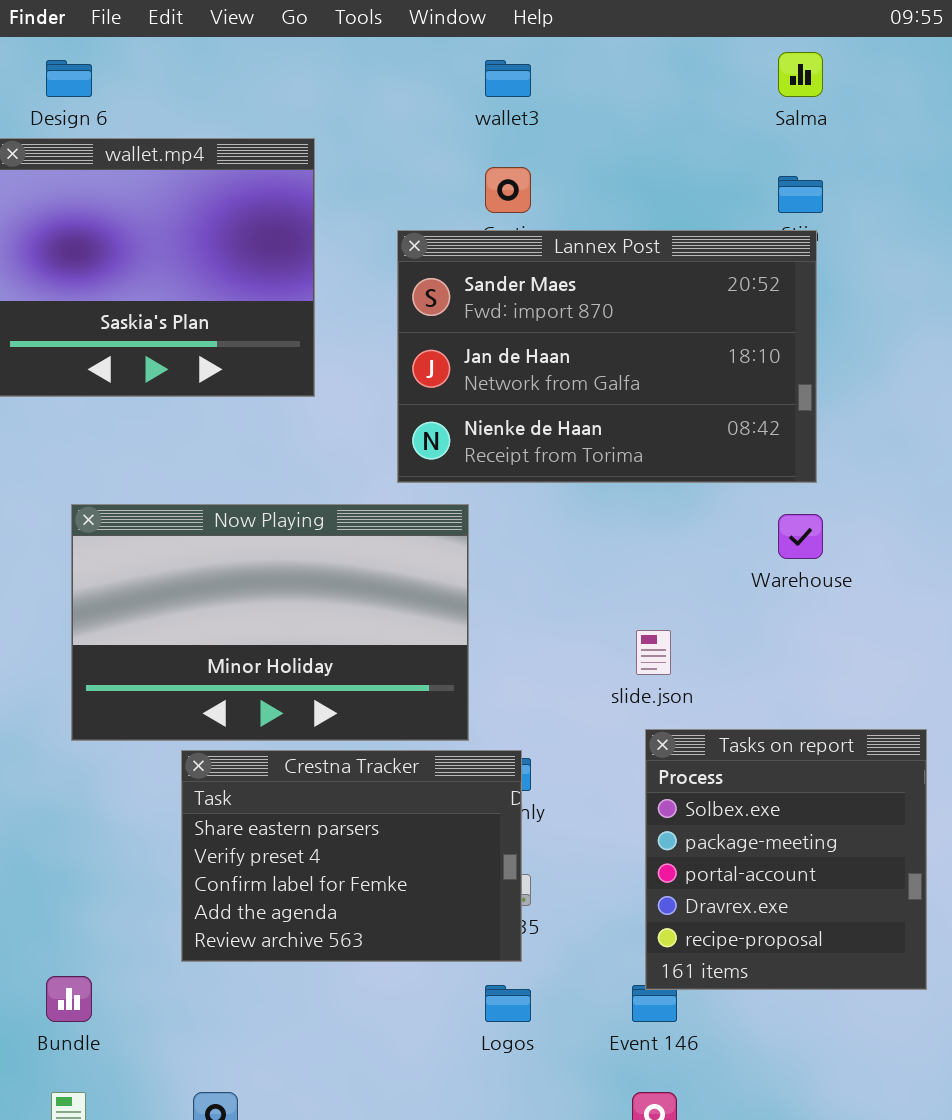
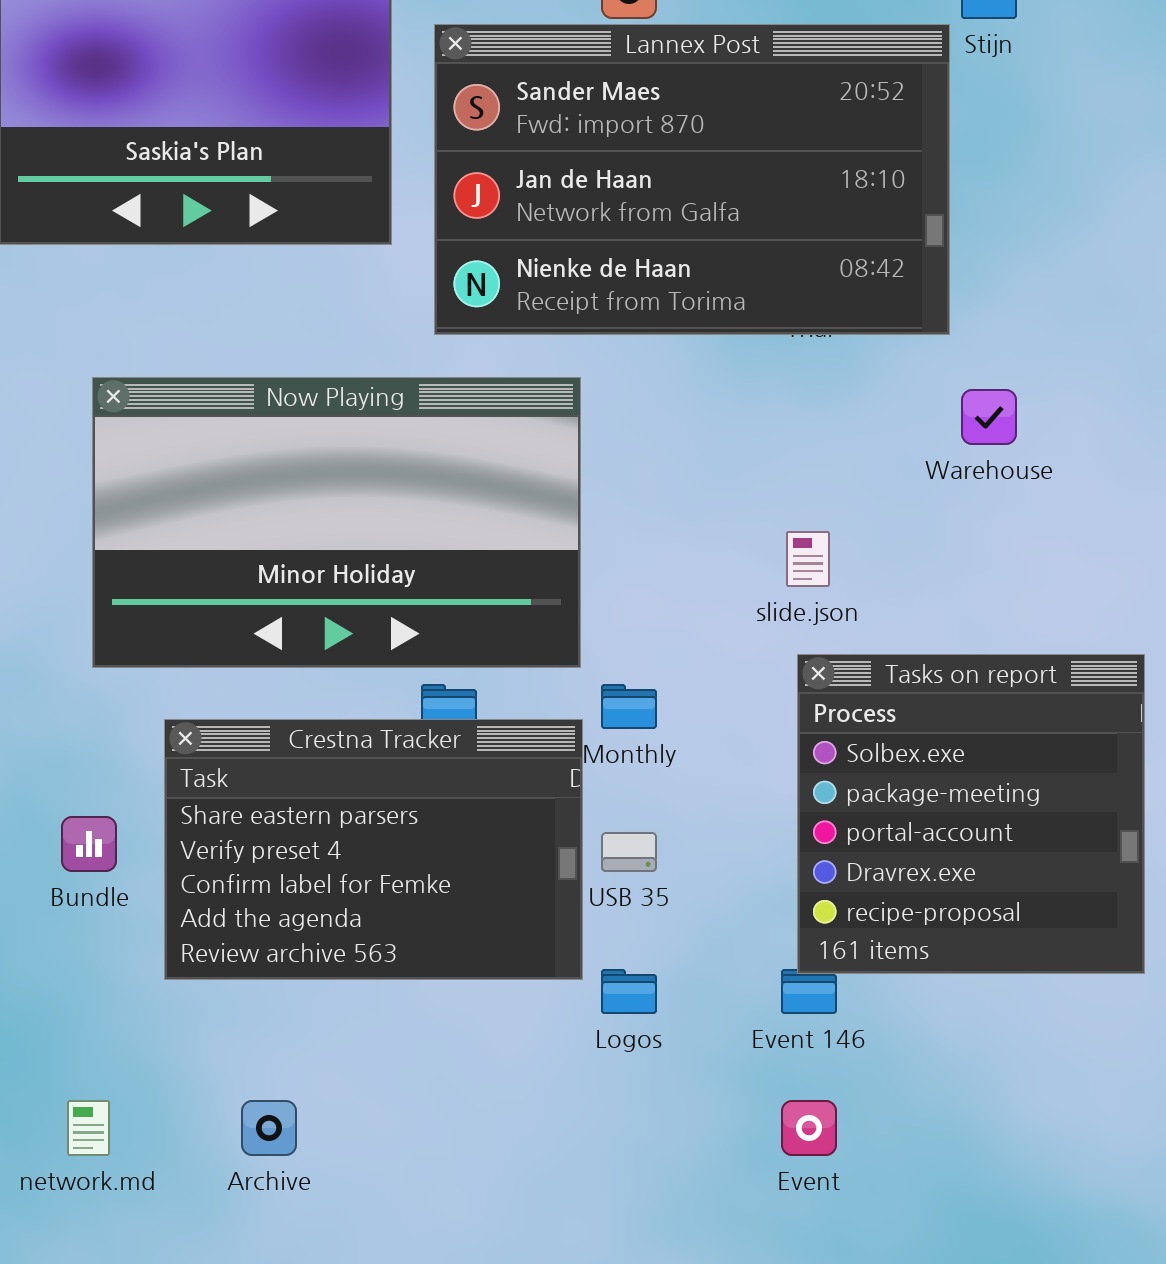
Lannex Post: [397,230,817,483] -> [434,24,950,335], moved
Crestna Tracker: [181,750,522,962] -> [164,719,583,980], moved
Bundle: [46,976,92,1022] -> [61,816,117,872], moved

